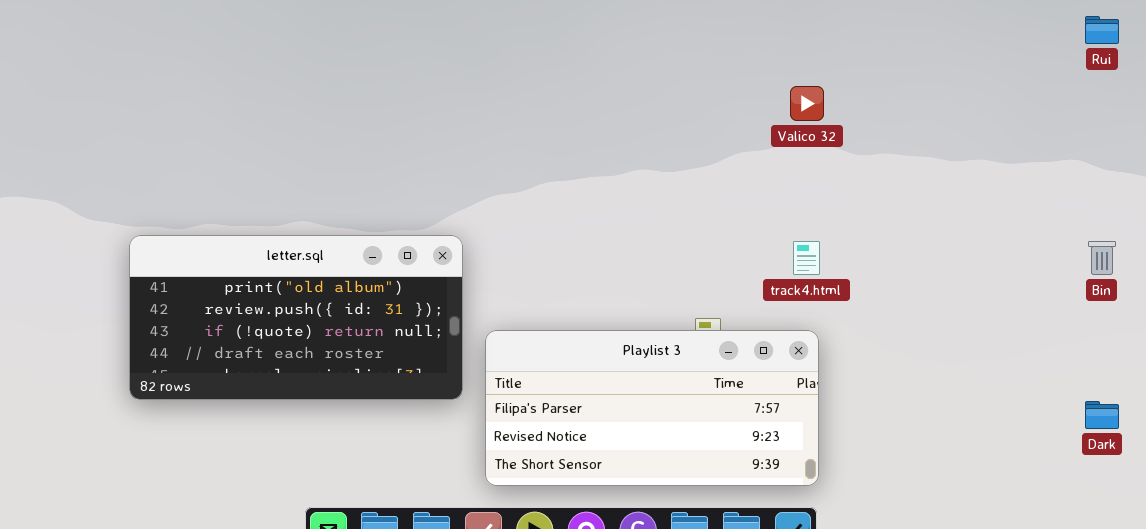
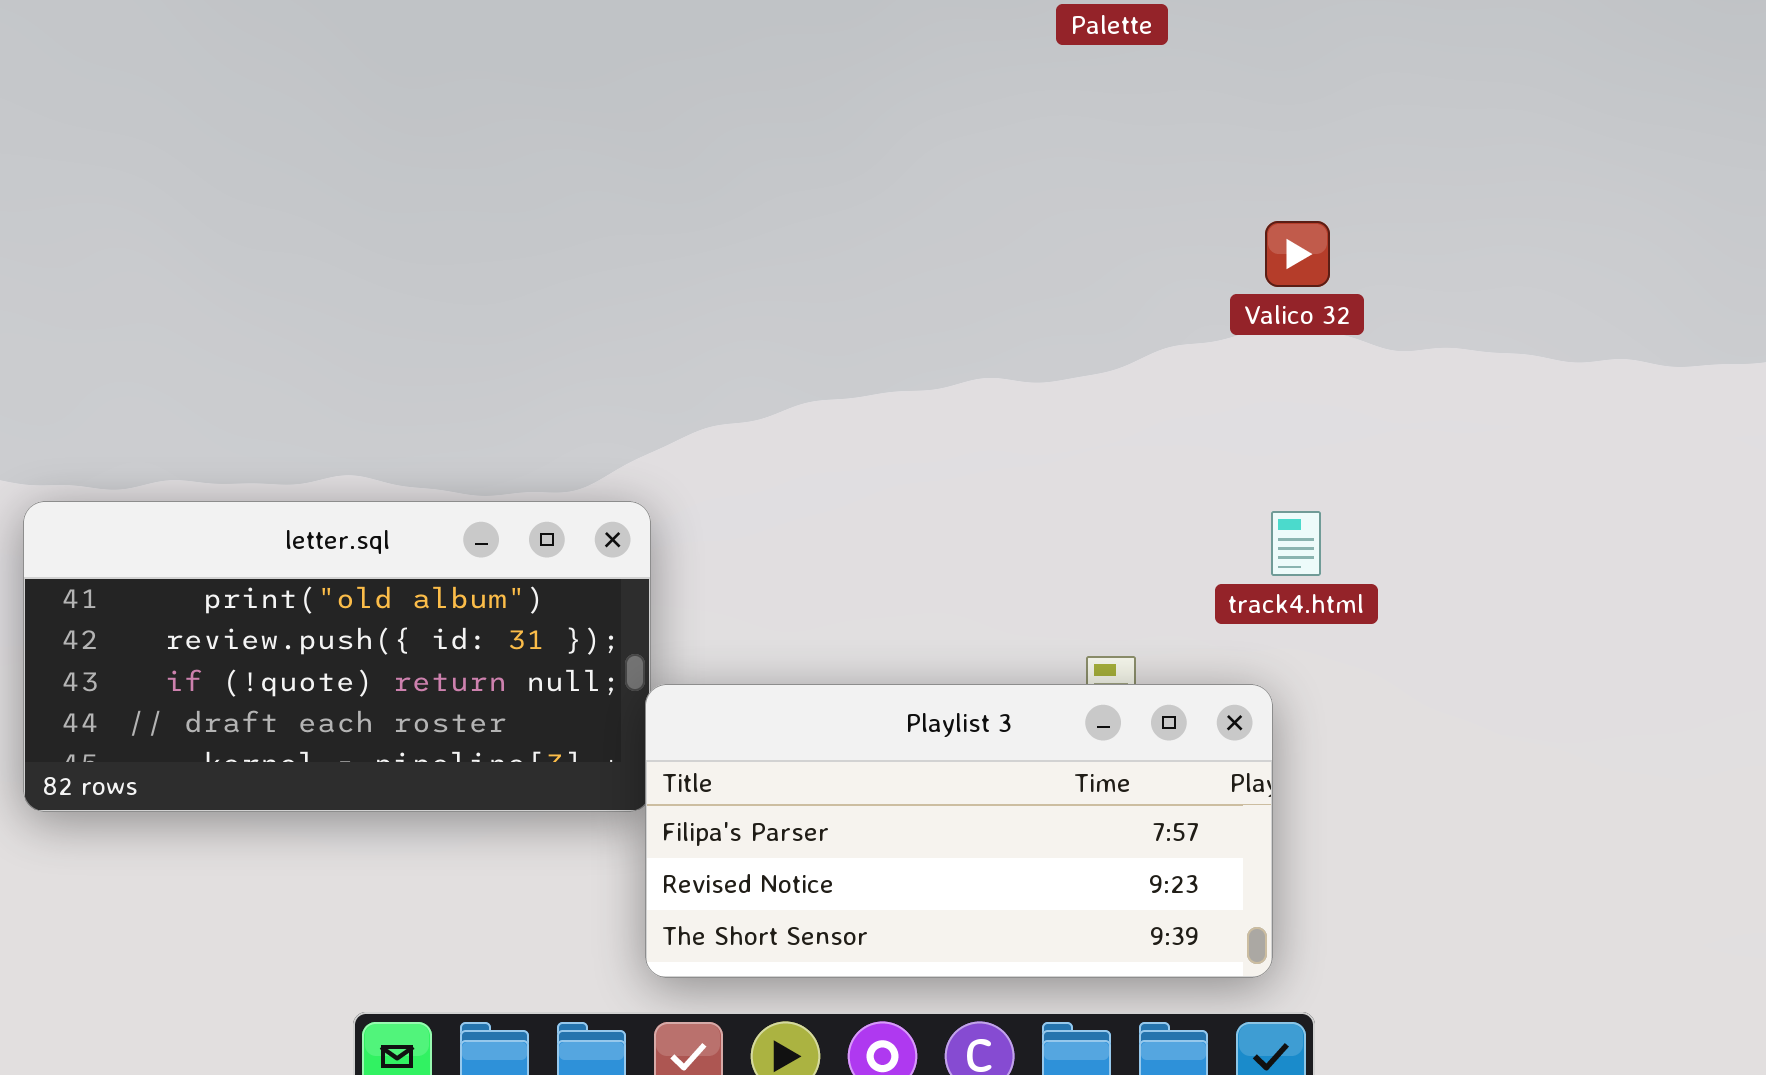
Playlist 3: [485,330,819,486] -> [645,684,1273,978], moved

